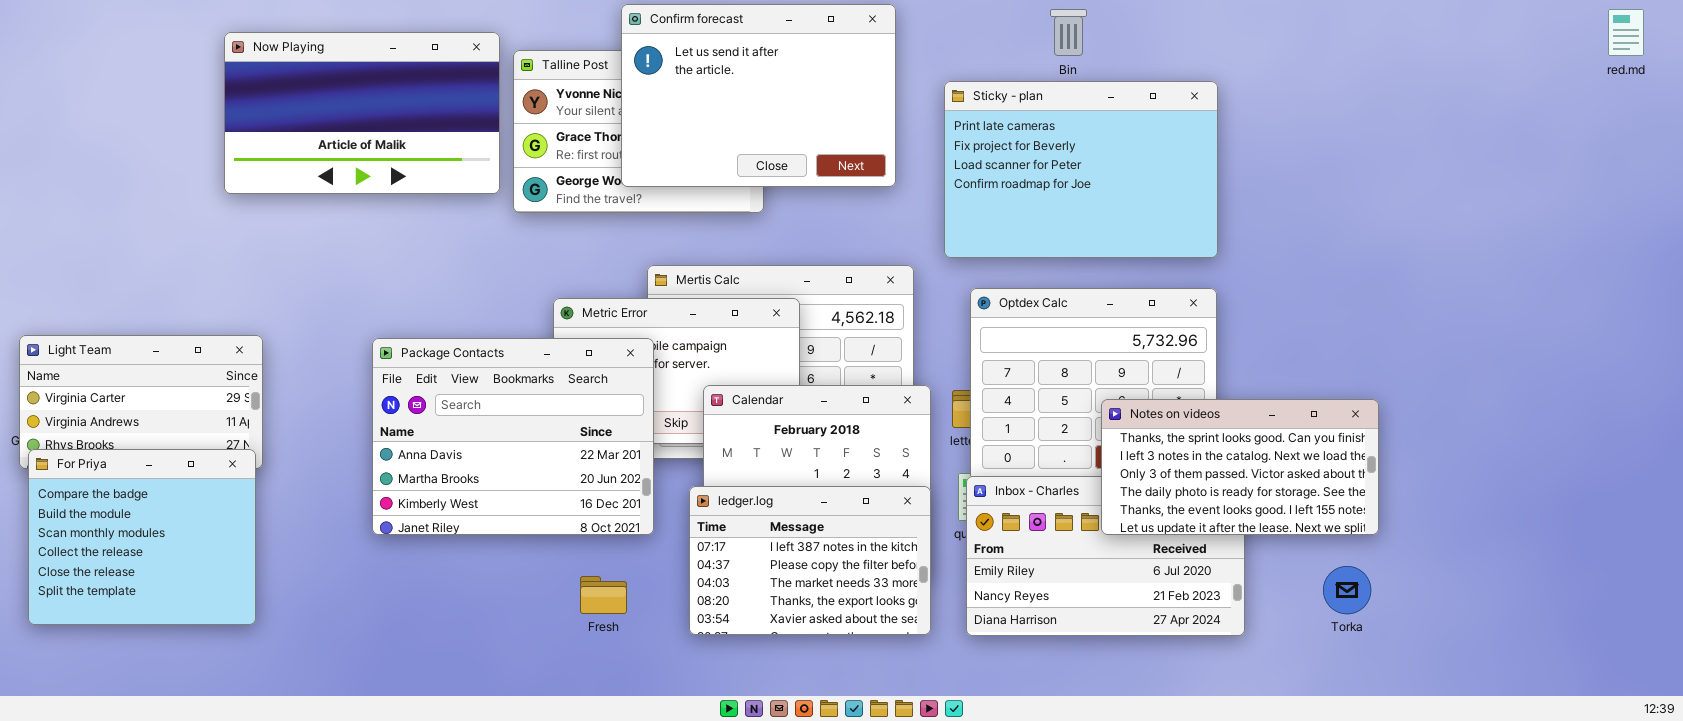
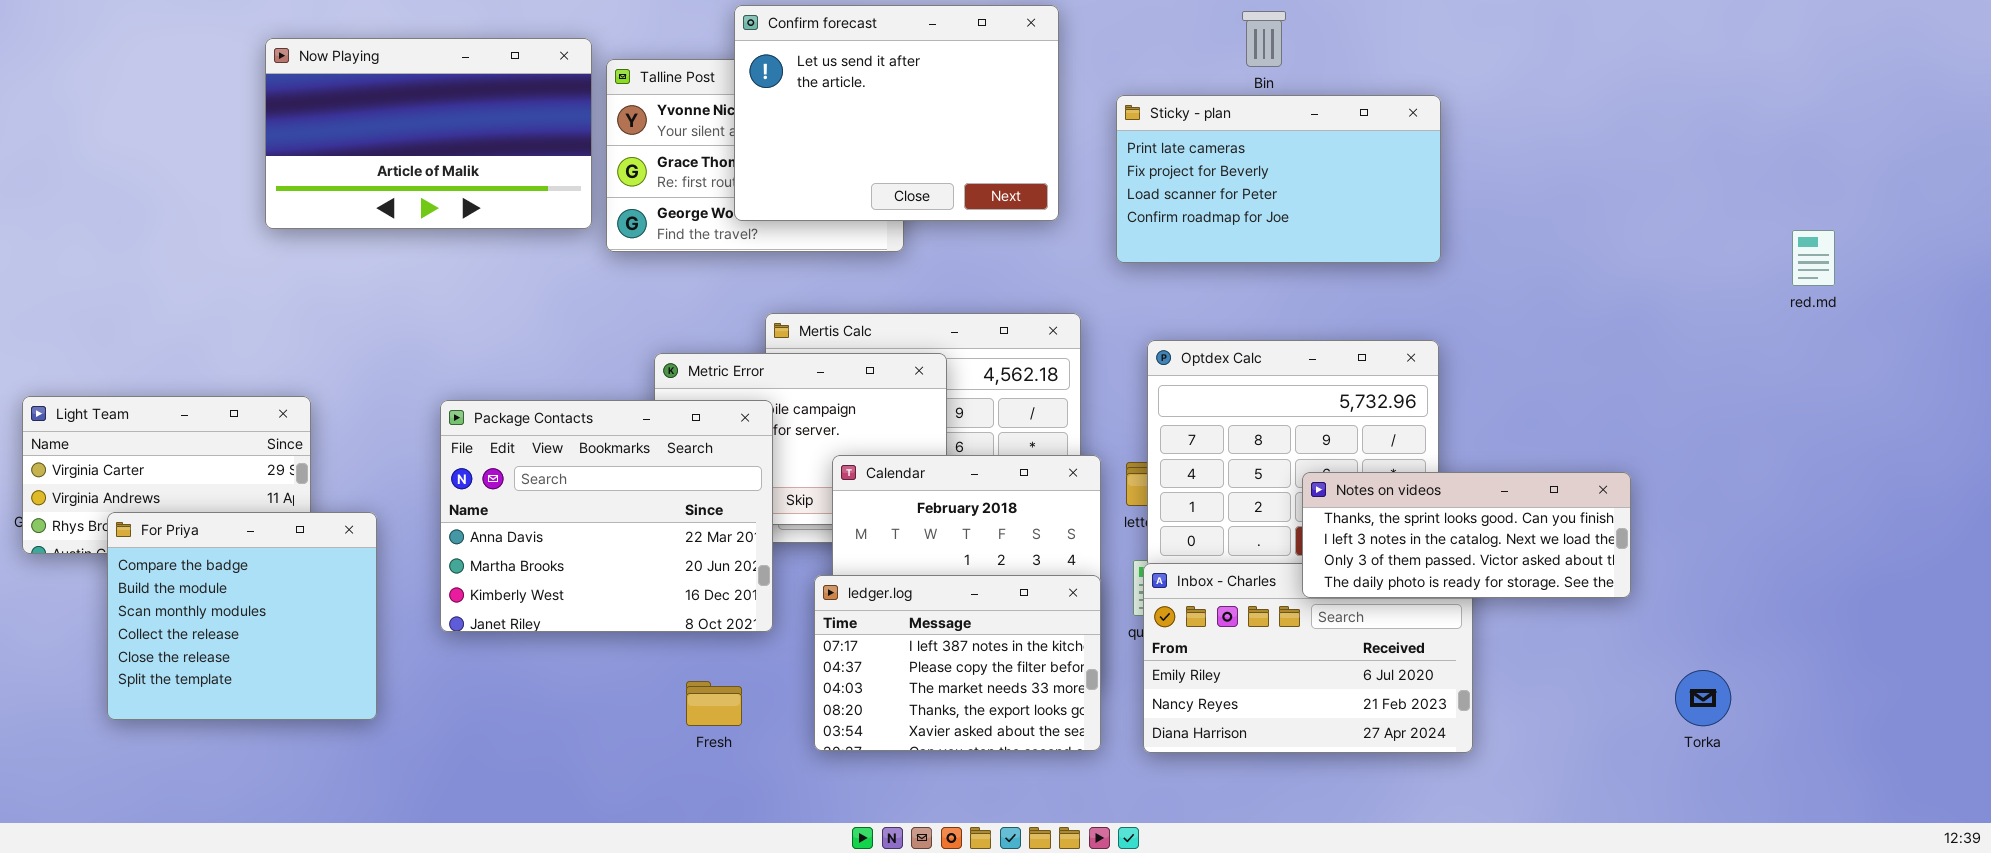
red.md: [1608,9,1644,56] -> [1792,230,1835,286], moved
Sticky - plan: [944,81,1218,258] -> [1116,95,1441,263], resized
Notes on videos: [1101,399,1379,535] -> [1302,472,1631,598], resized
For Priya: [28,449,256,625] -> [107,512,377,720], moved
Torka: [1323,566,1371,614] -> [1675,670,1731,726], moved

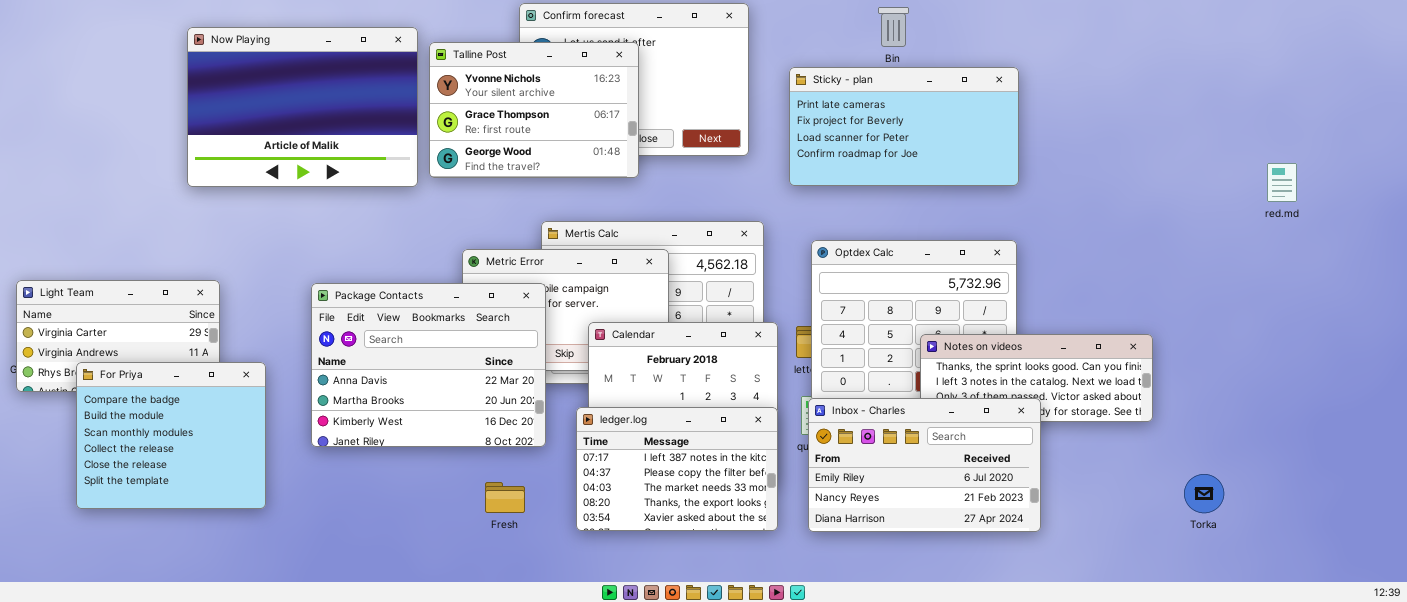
Now Playing: [265,38,592,229] -> [187,27,418,187], resized
Talline Post: [606,59,904,252] -> [429,42,639,178], raised
Inbox - Charles: [1143,563,1473,753] -> [808,398,1041,532], raised

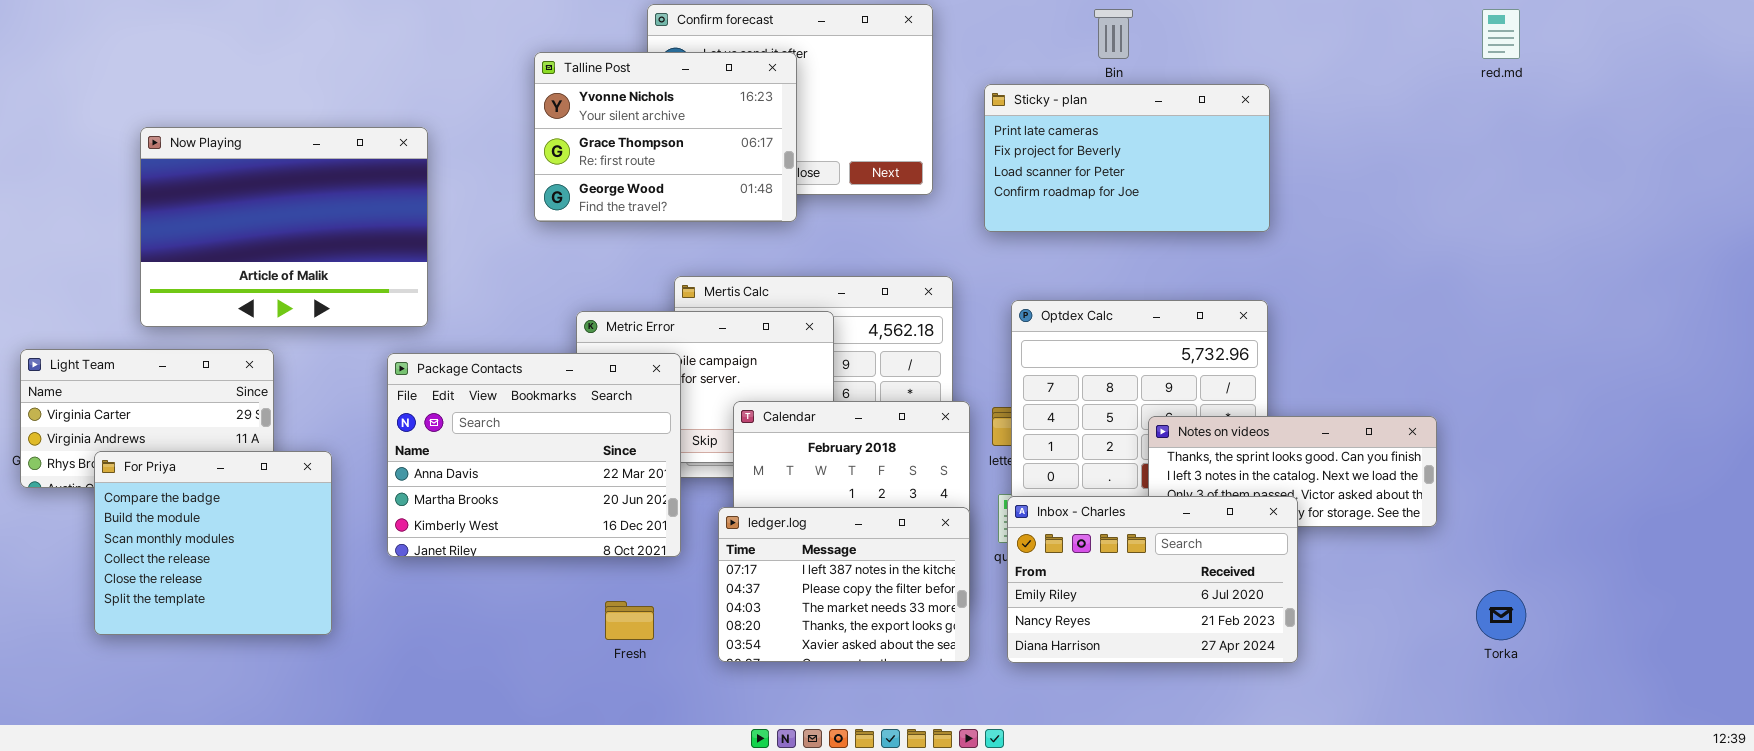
Now Playing: [187,27,418,187] -> [140,127,428,327], moved
red.md: [1267,163,1297,202] -> [1482,9,1520,59], moved

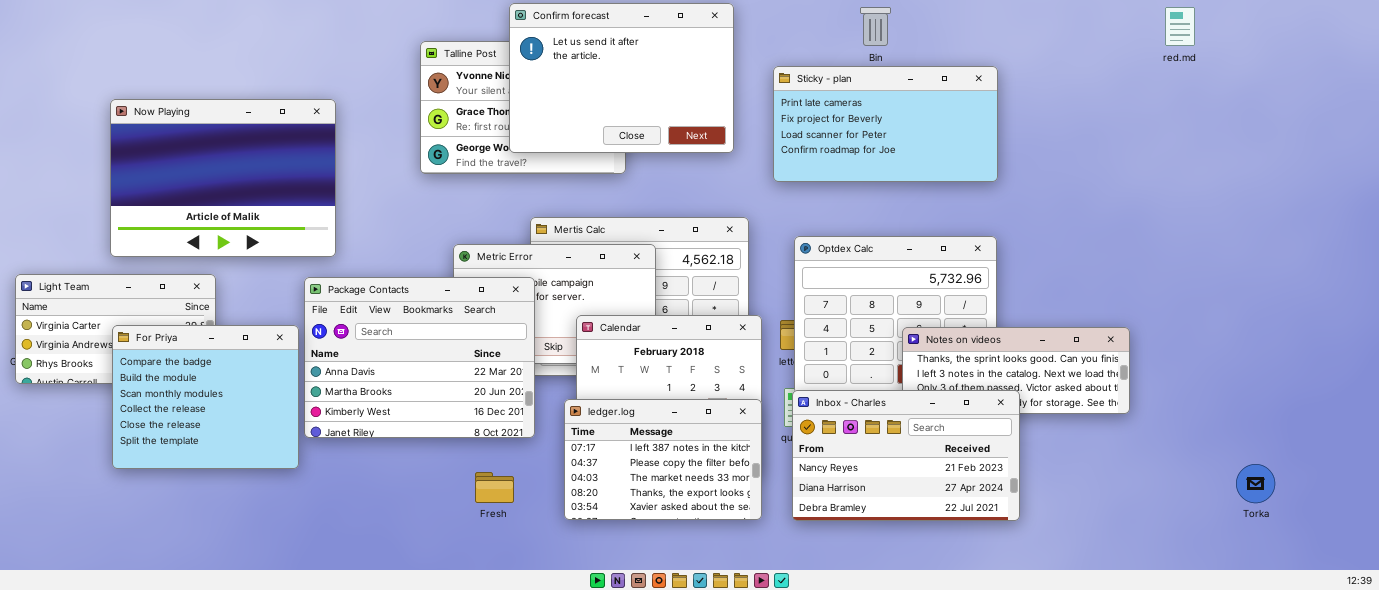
Confirm forecast: [647,4,933,195] -> [509,3,734,153], raised
For Priya: [94,451,332,635] -> [112,325,299,469], moved
Inbox - Charles: [1007,496,1298,663] -> [792,390,1020,521], scrolled down 1 row
Torka: [1476,590,1526,640] -> [1236,464,1275,503], moved

